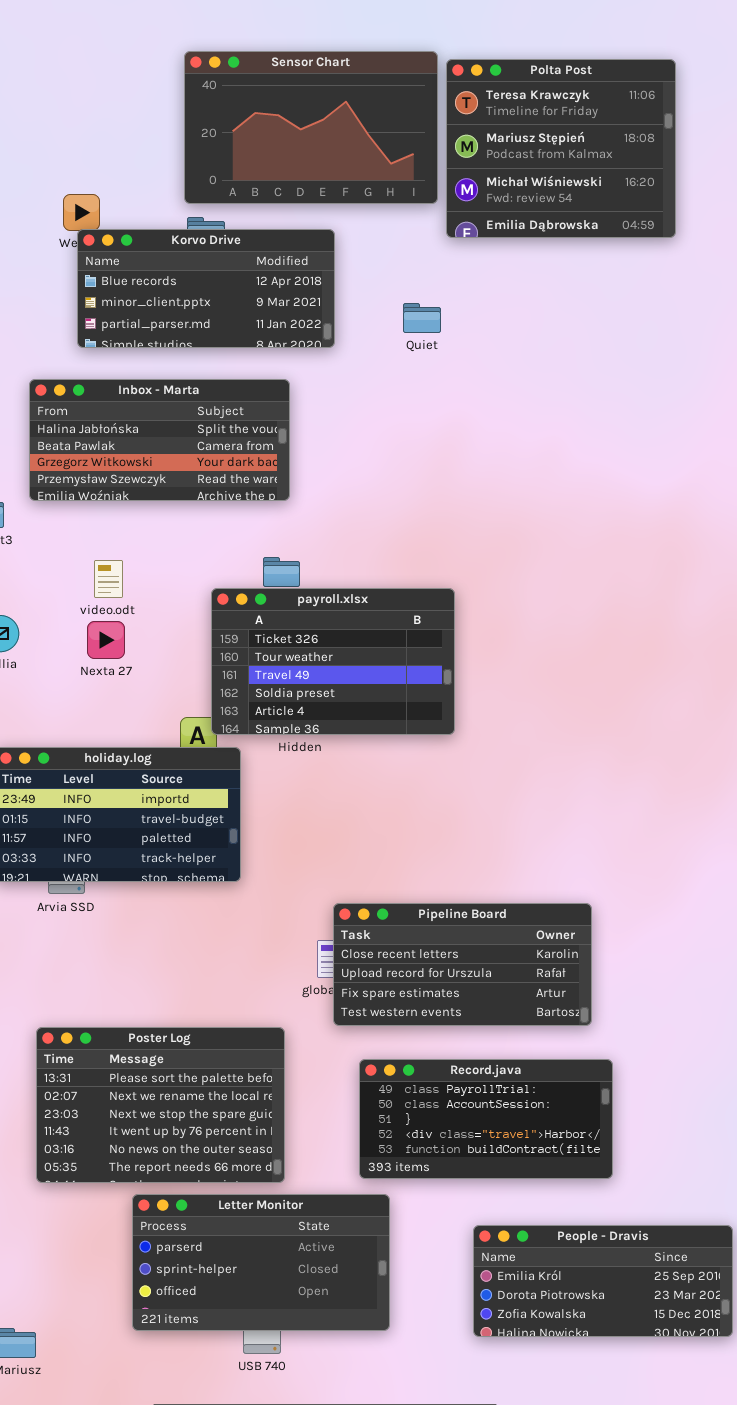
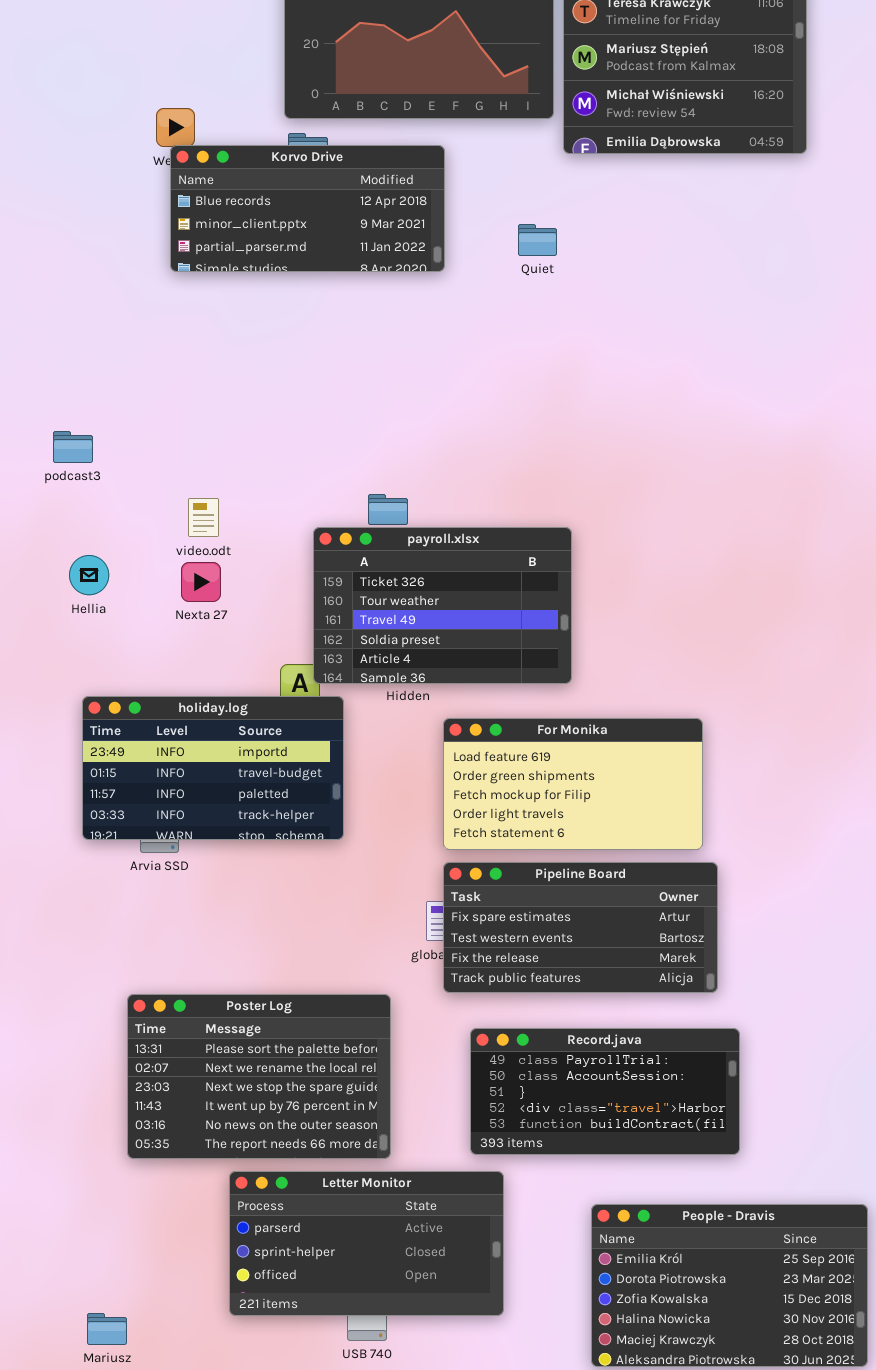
Inbox - Marta: [29,379,290,501] -> none, closed
For Monika: none -> [443,718,703,850], opened
Pipeline Board: [333,903,592,1026] -> [443,862,718,993], scrolled down 2 rows
People - Dravis: [473,1225,733,1337] -> [591,1204,868,1367], resized

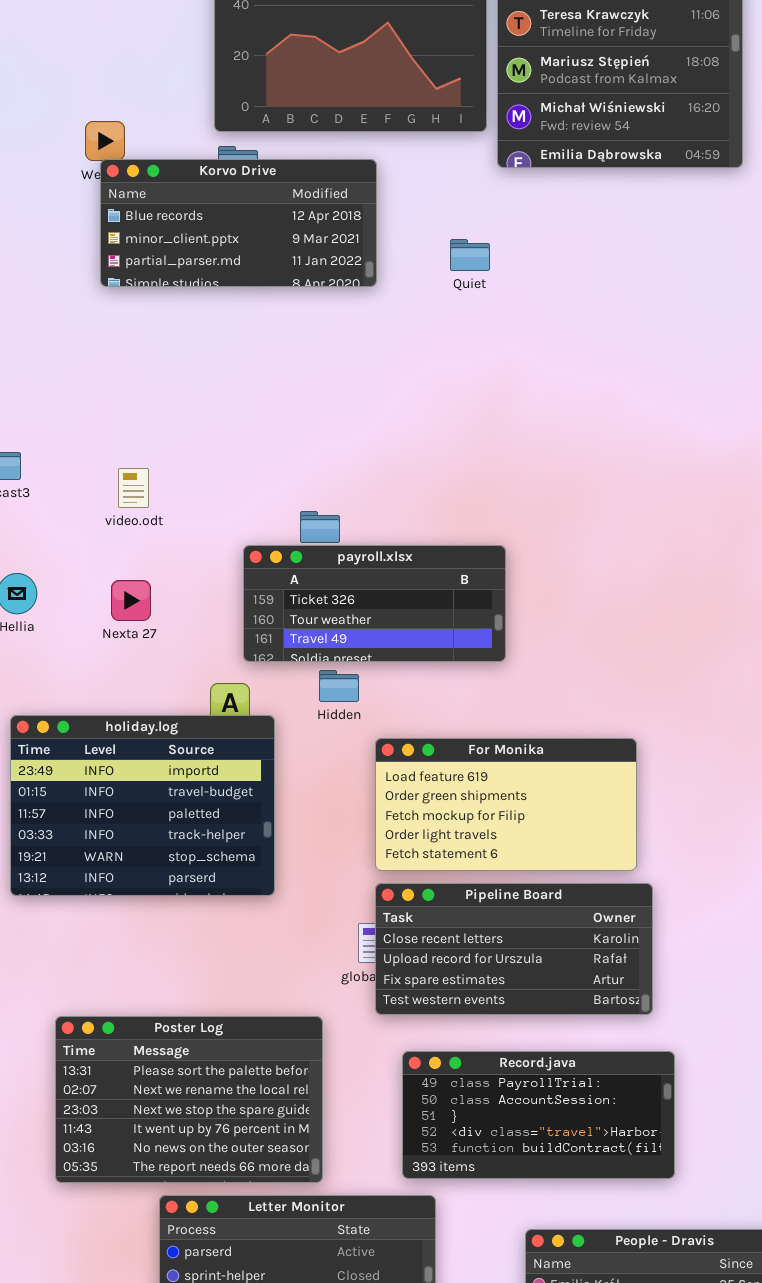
video.odt: [188,498,219,537] -> [118,468,149,508], moved
payroll.xlsx: [313,527,572,684] -> [243,545,506,662], resized
holiday.log: [82,696,344,840] -> [10,715,275,896], resized
Pipeline Board: [443,862,718,993] -> [375,883,653,1015], scrolled up 2 rows

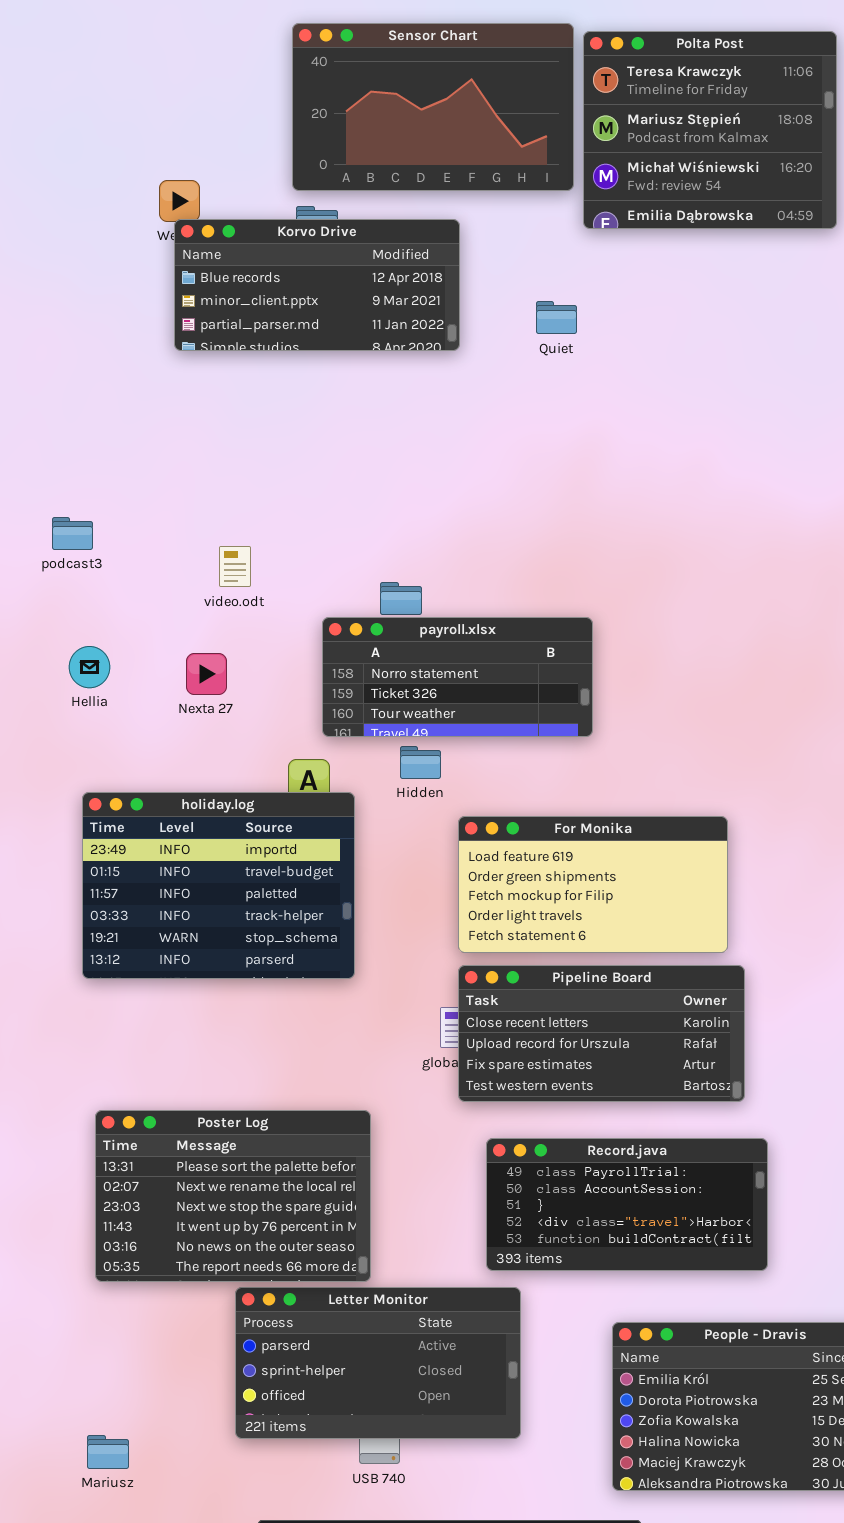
video.odt: [118,468,149,508] -> [219,546,251,587], moved
payroll.xlsx: [243,545,506,662] -> [322,617,593,737], scrolled up 1 row
Poster Log: [55,1016,323,1183] -> [95,1110,371,1282], moved

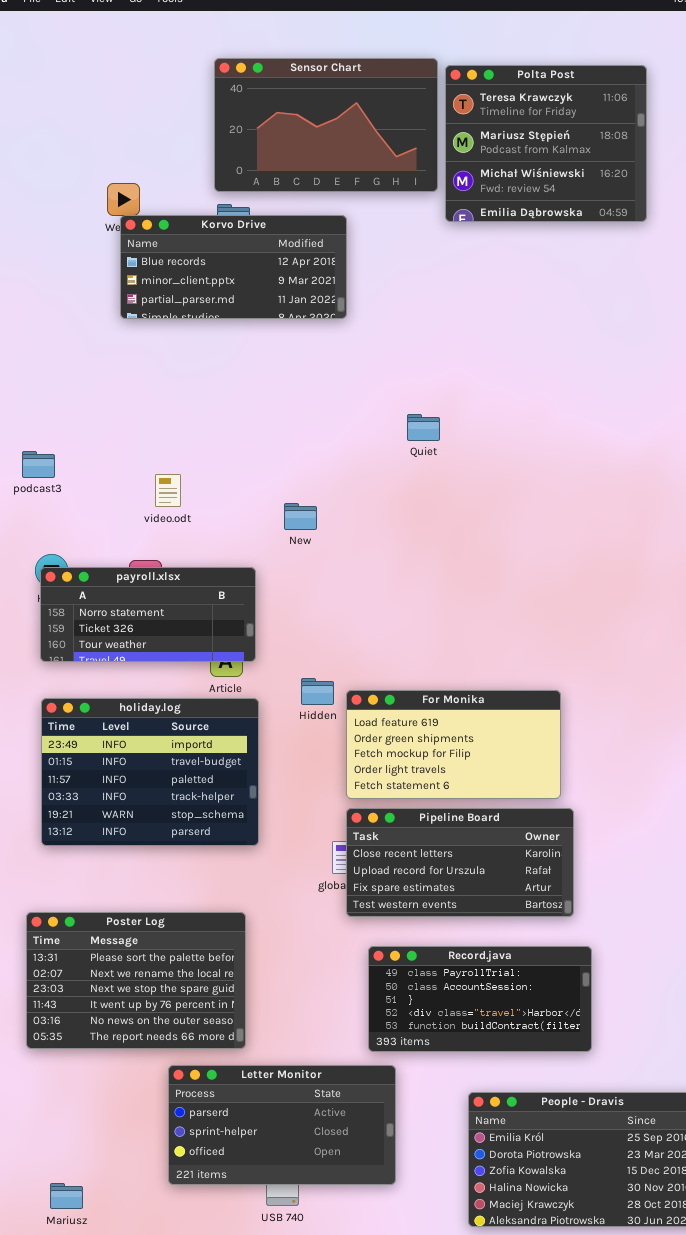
Quiet: [536,301,577,334] -> [407,414,440,441], moved
payroll.xlsx: [322,617,593,737] -> [40,567,256,662], moved
Hidden: [400,746,441,779] -> [301,678,334,705], moved
holiday.log: [82,792,355,979] -> [41,698,259,846], moved
Poster Log: [95,1110,371,1282] -> [26,912,246,1049], moved

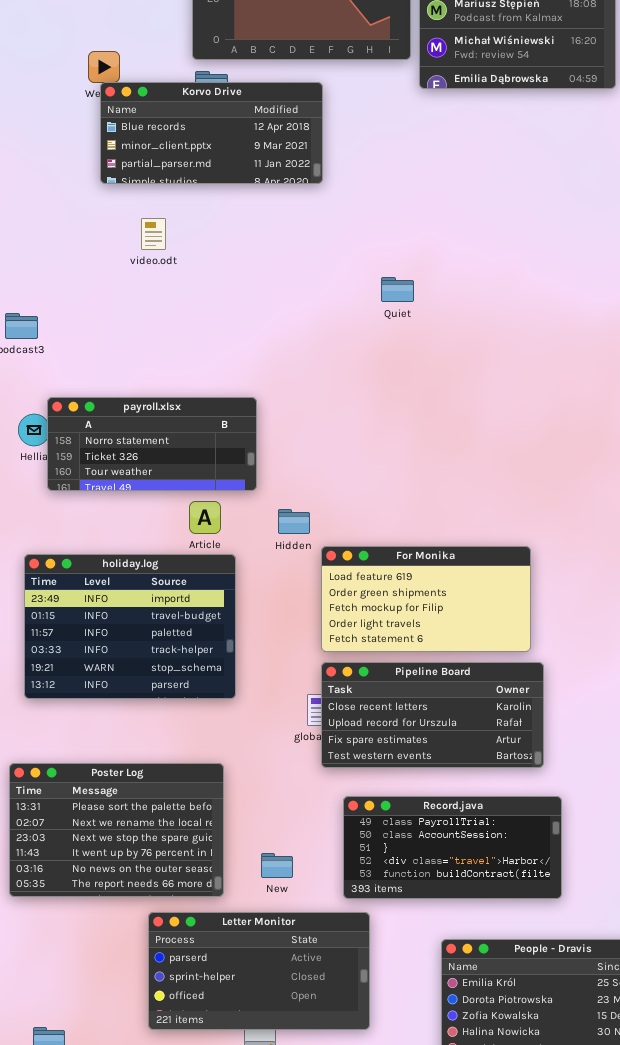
video.odt: [155,474,181,507] -> [141,218,166,250], moved
New: [284,503,317,530] -> [261,853,293,878], moved
payroll.xlsx: [40,567,256,662] -> [47,397,257,491], moved
Hidden: [301,678,334,705] -> [278,509,310,534], moved

